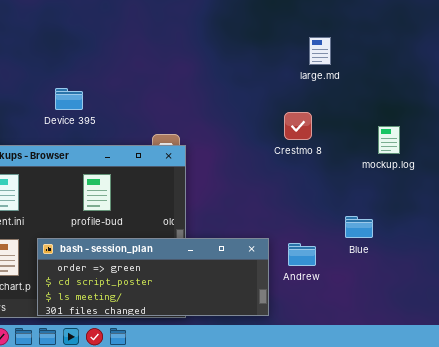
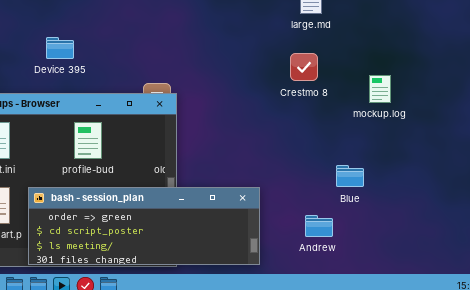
Crestmo 8: [284,112,312,140] -> [290,53,318,81], moved
Andrew: [288,243,316,266] -> [305,215,333,237], moved

